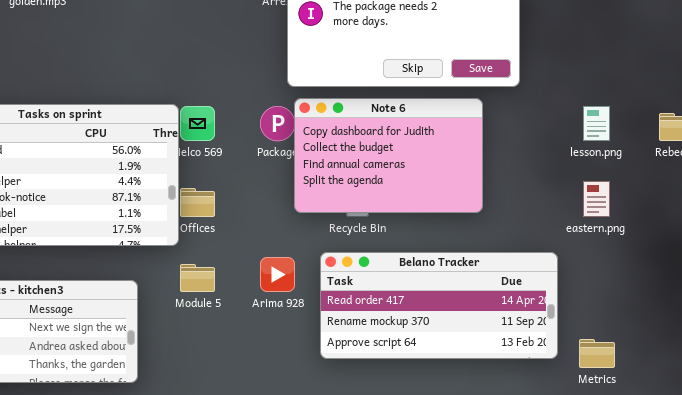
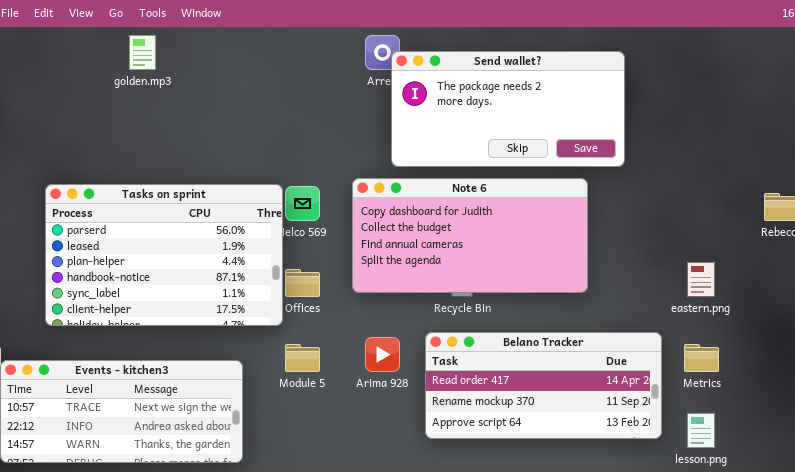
Note 6: [294,98,483,213] -> [352,178,588,293], resized
lesson.png: [583,106,610,141] -> [687,413,715,448], moved
Metrics: [579,339,615,368] -> [684,344,719,372], moved

